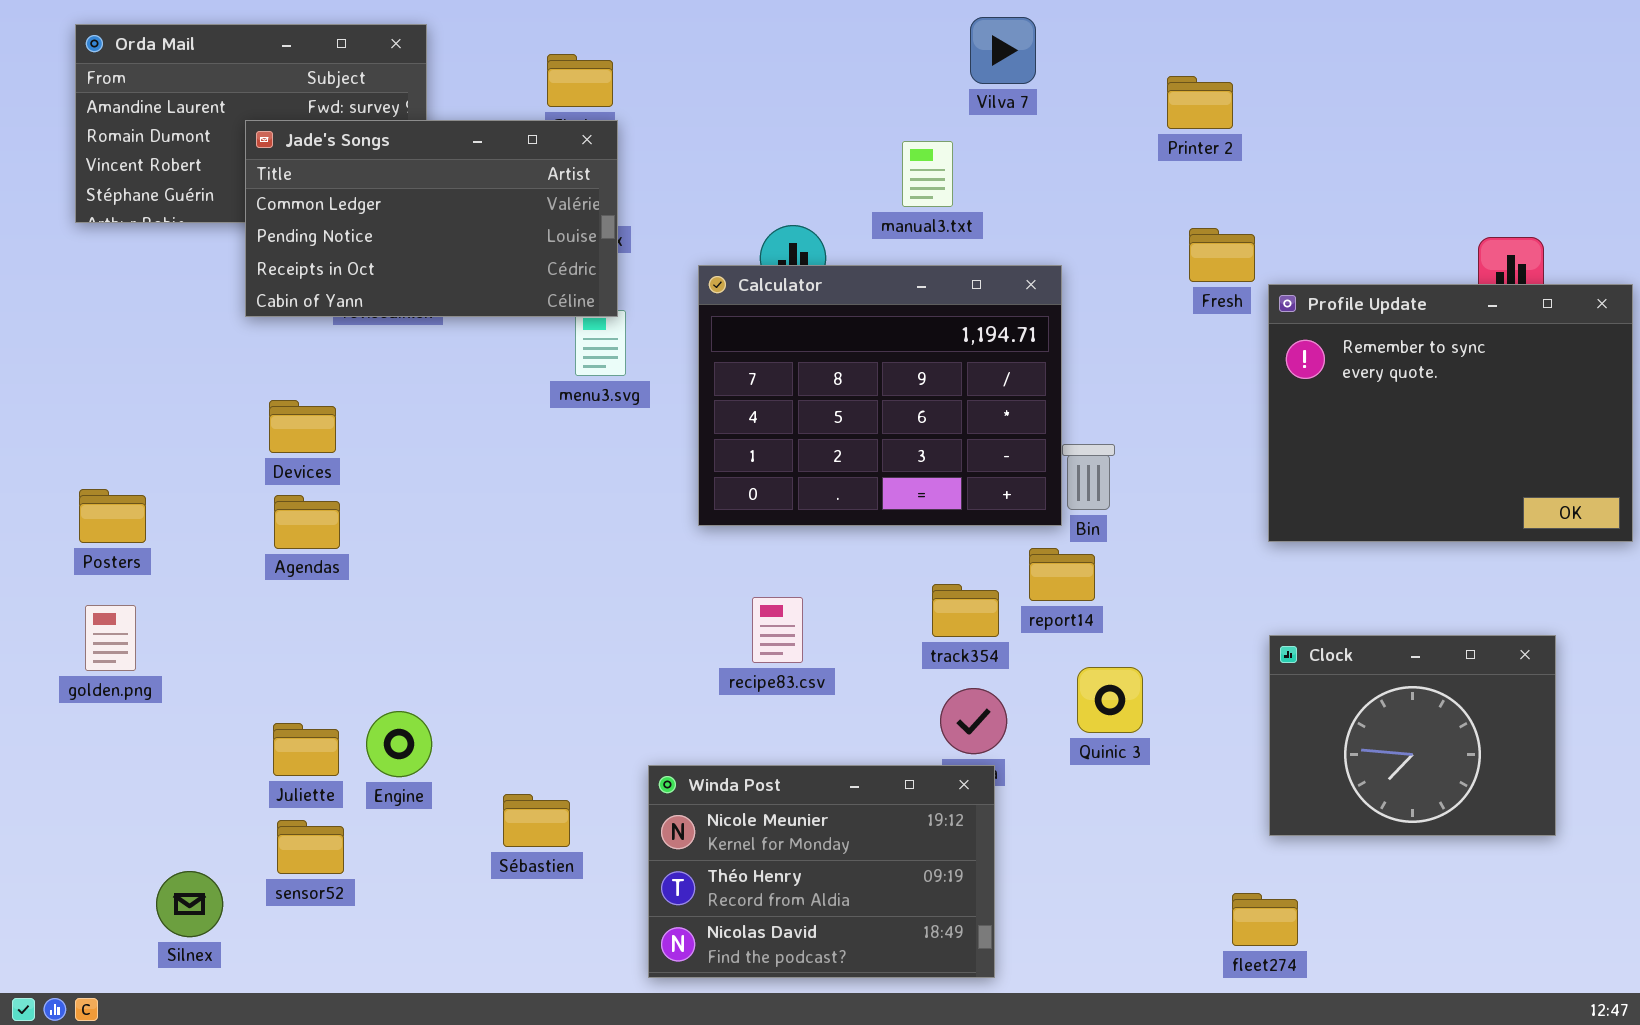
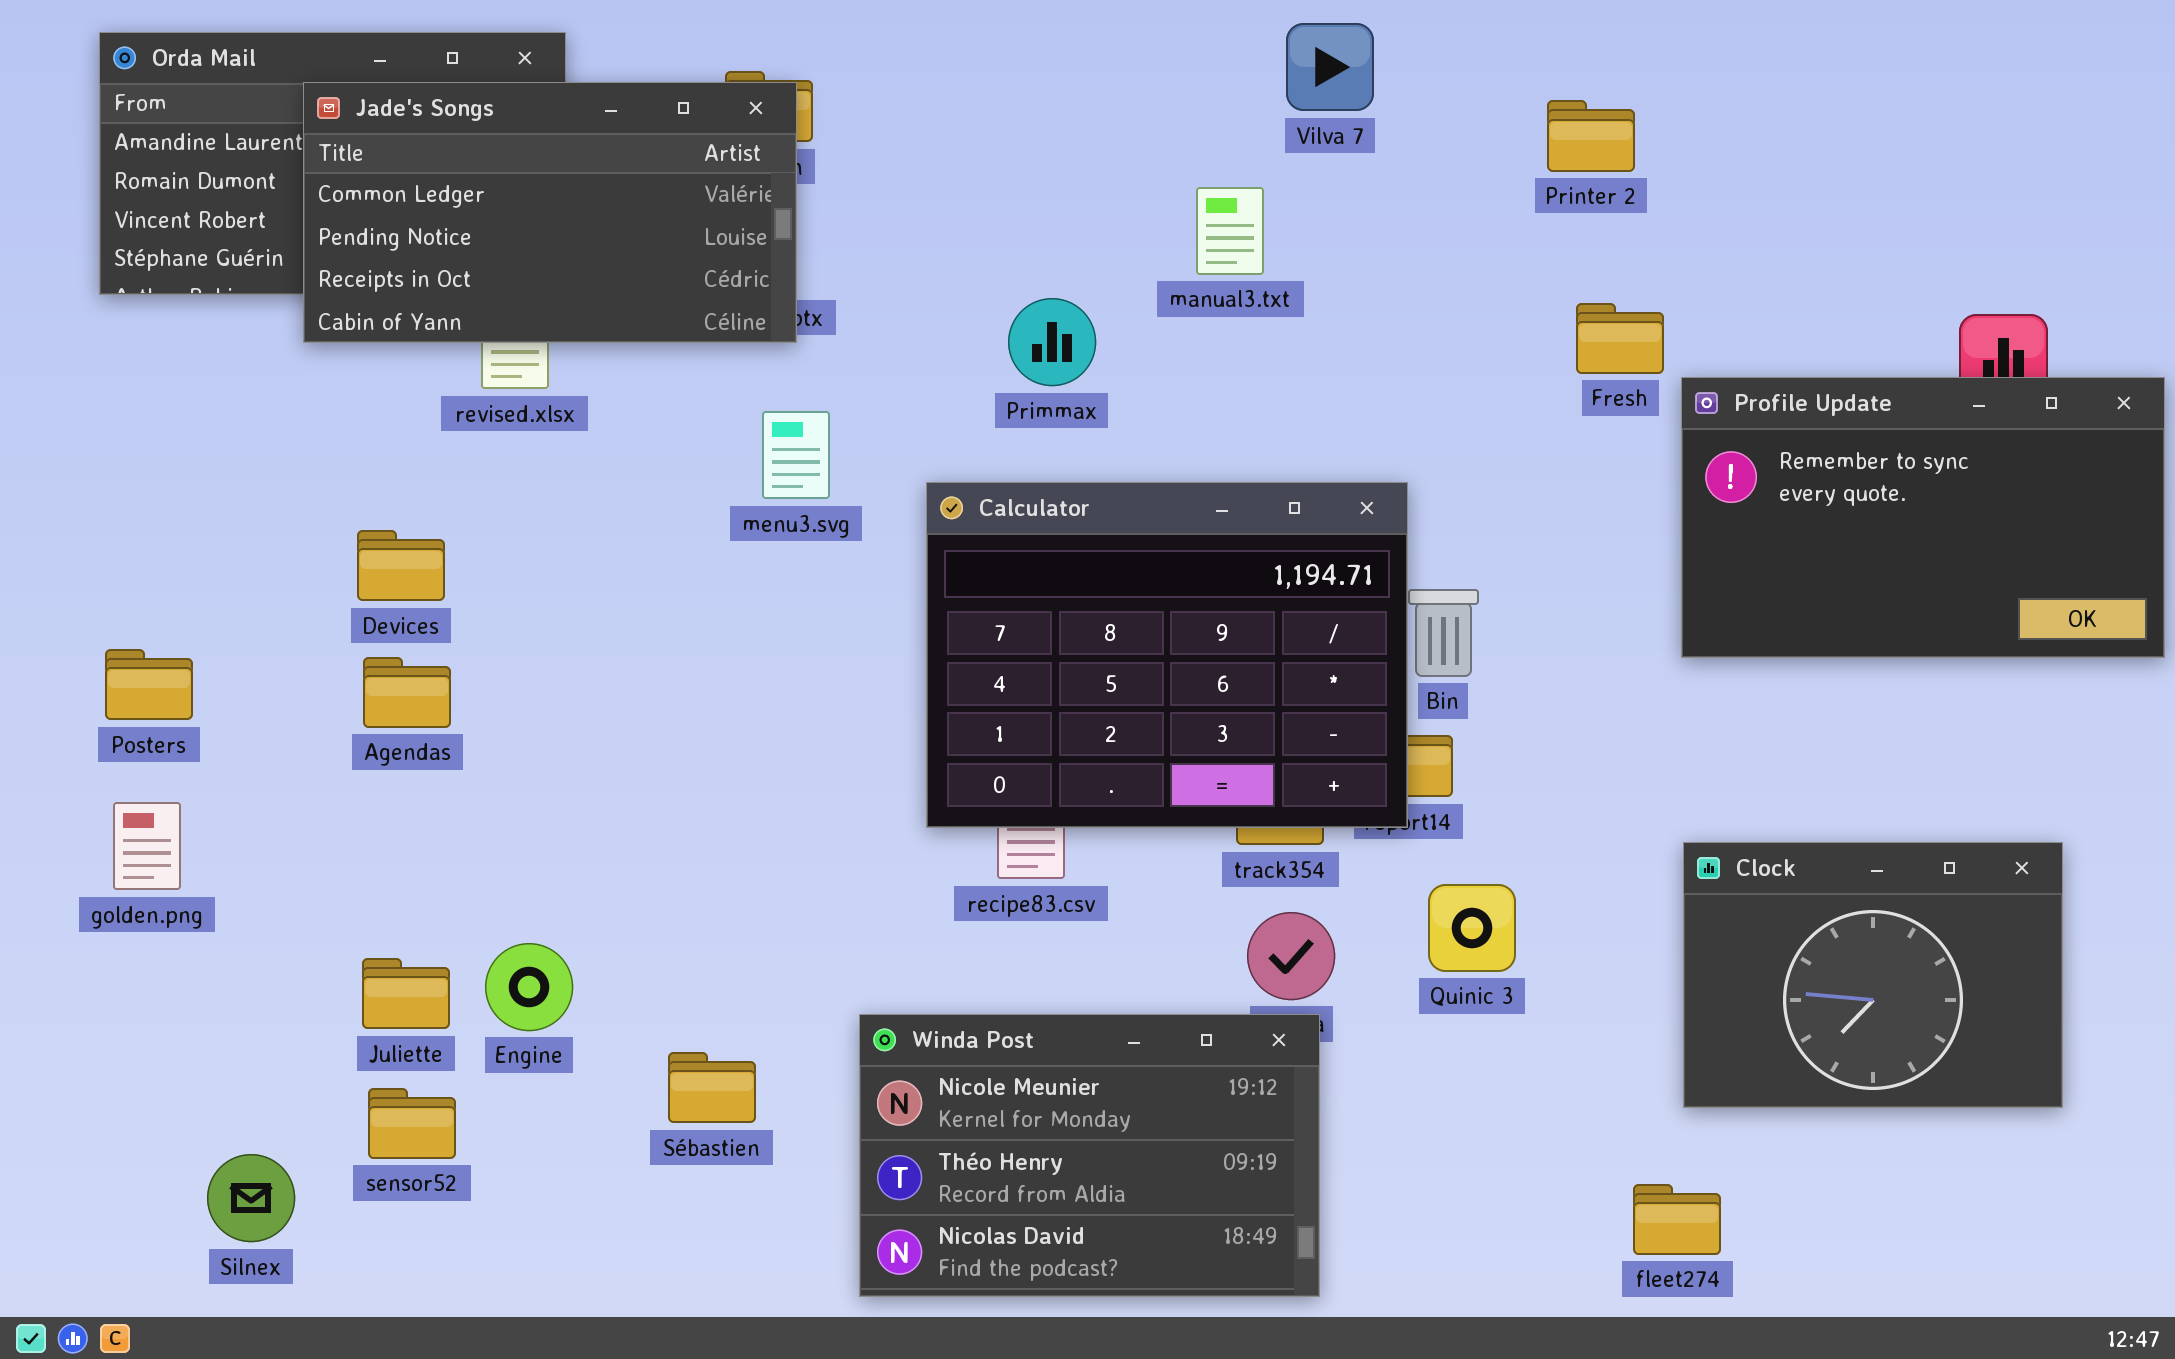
Jade's Songs: [245,120,618,317] -> [303,82,797,343], moved
Calculator: [698,265,1062,526] -> [926,482,1408,828], moved
Profile Update: [1268,284,1633,542] -> [1681,377,2165,658], resized

